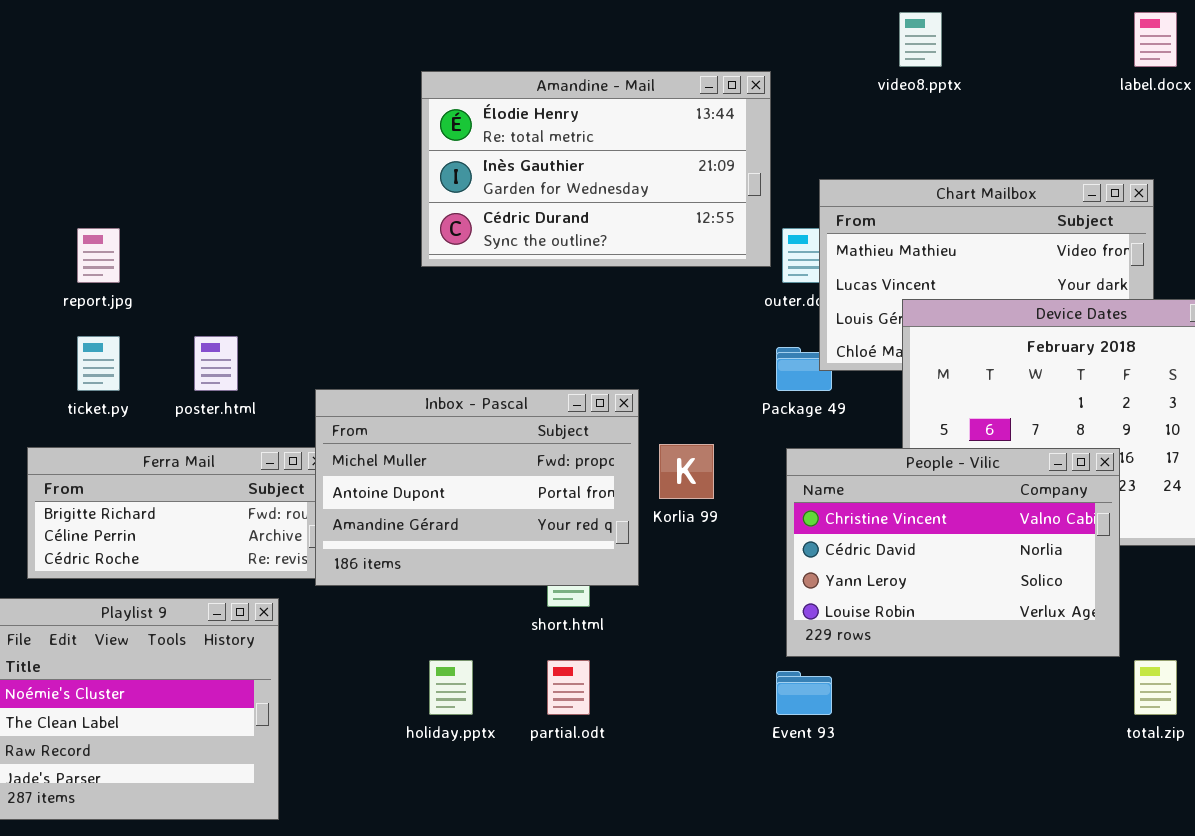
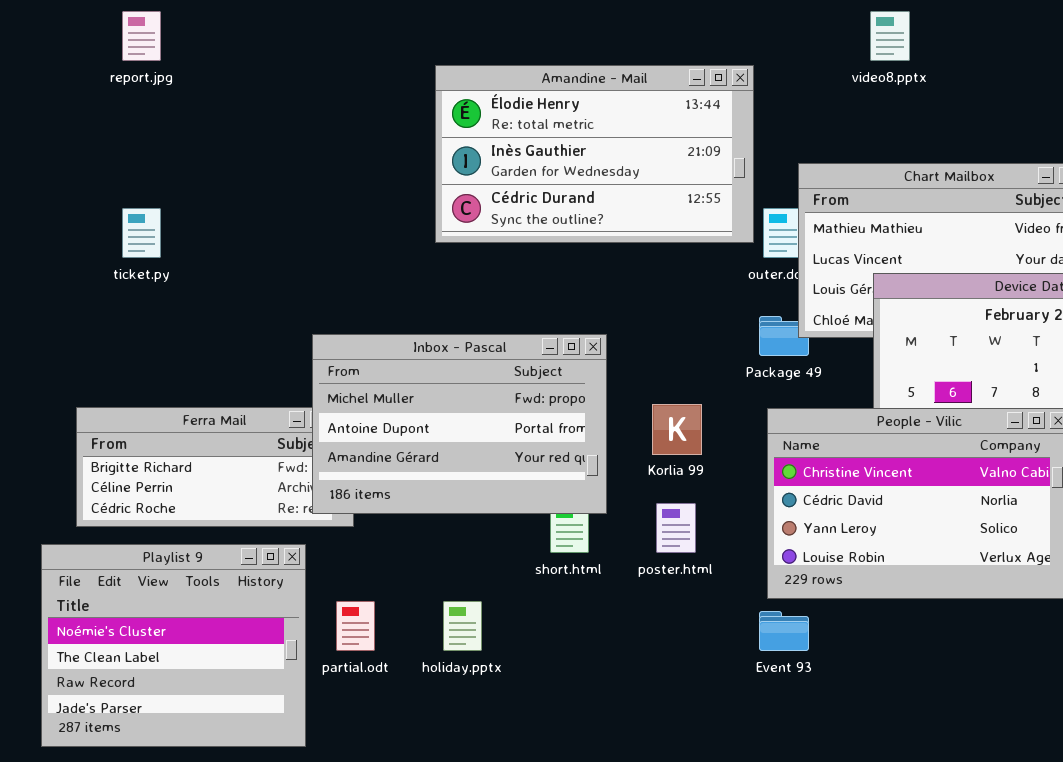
report.jpg: [77,228,120,283] -> [122,11,161,61], moved
ticket.py: [77,336,120,391] -> [122,208,161,258], moved
poster.html: [194,336,238,391] -> [656,503,696,553], moved
Inbox - Pascal: [315,389,639,586] -> [312,334,607,514], moved
partial.odt: [547,660,590,715] -> [336,601,375,651], moved

